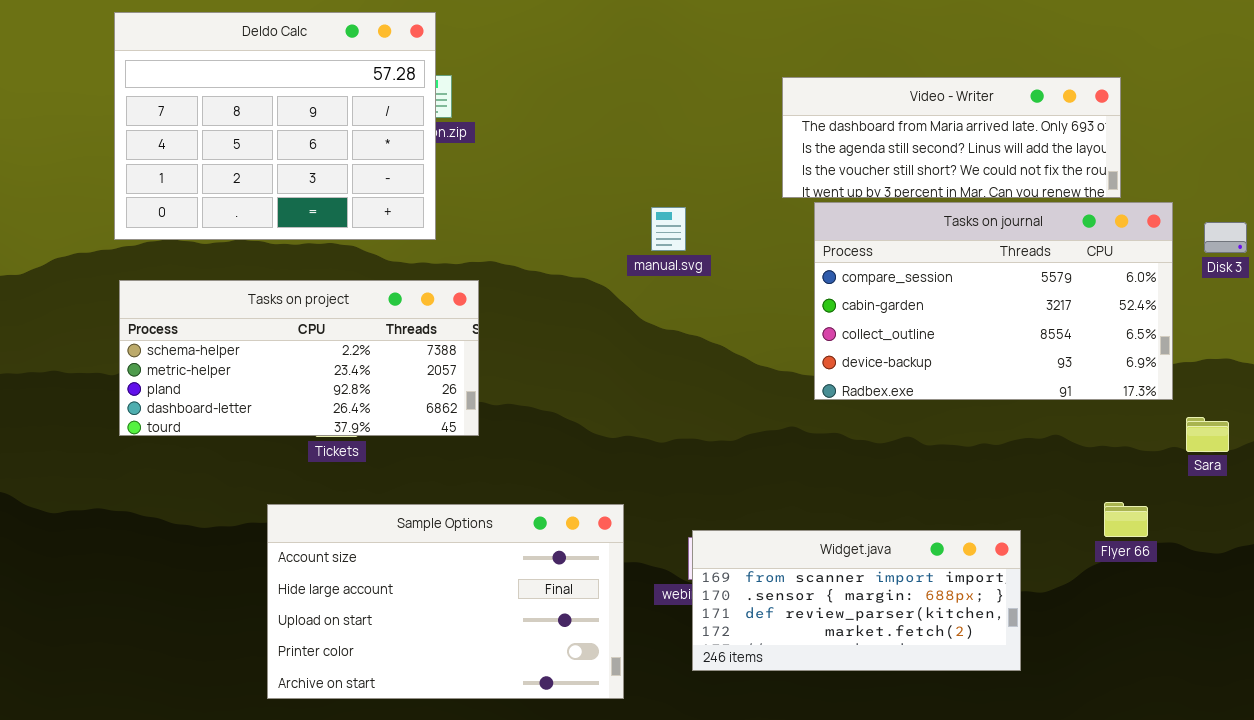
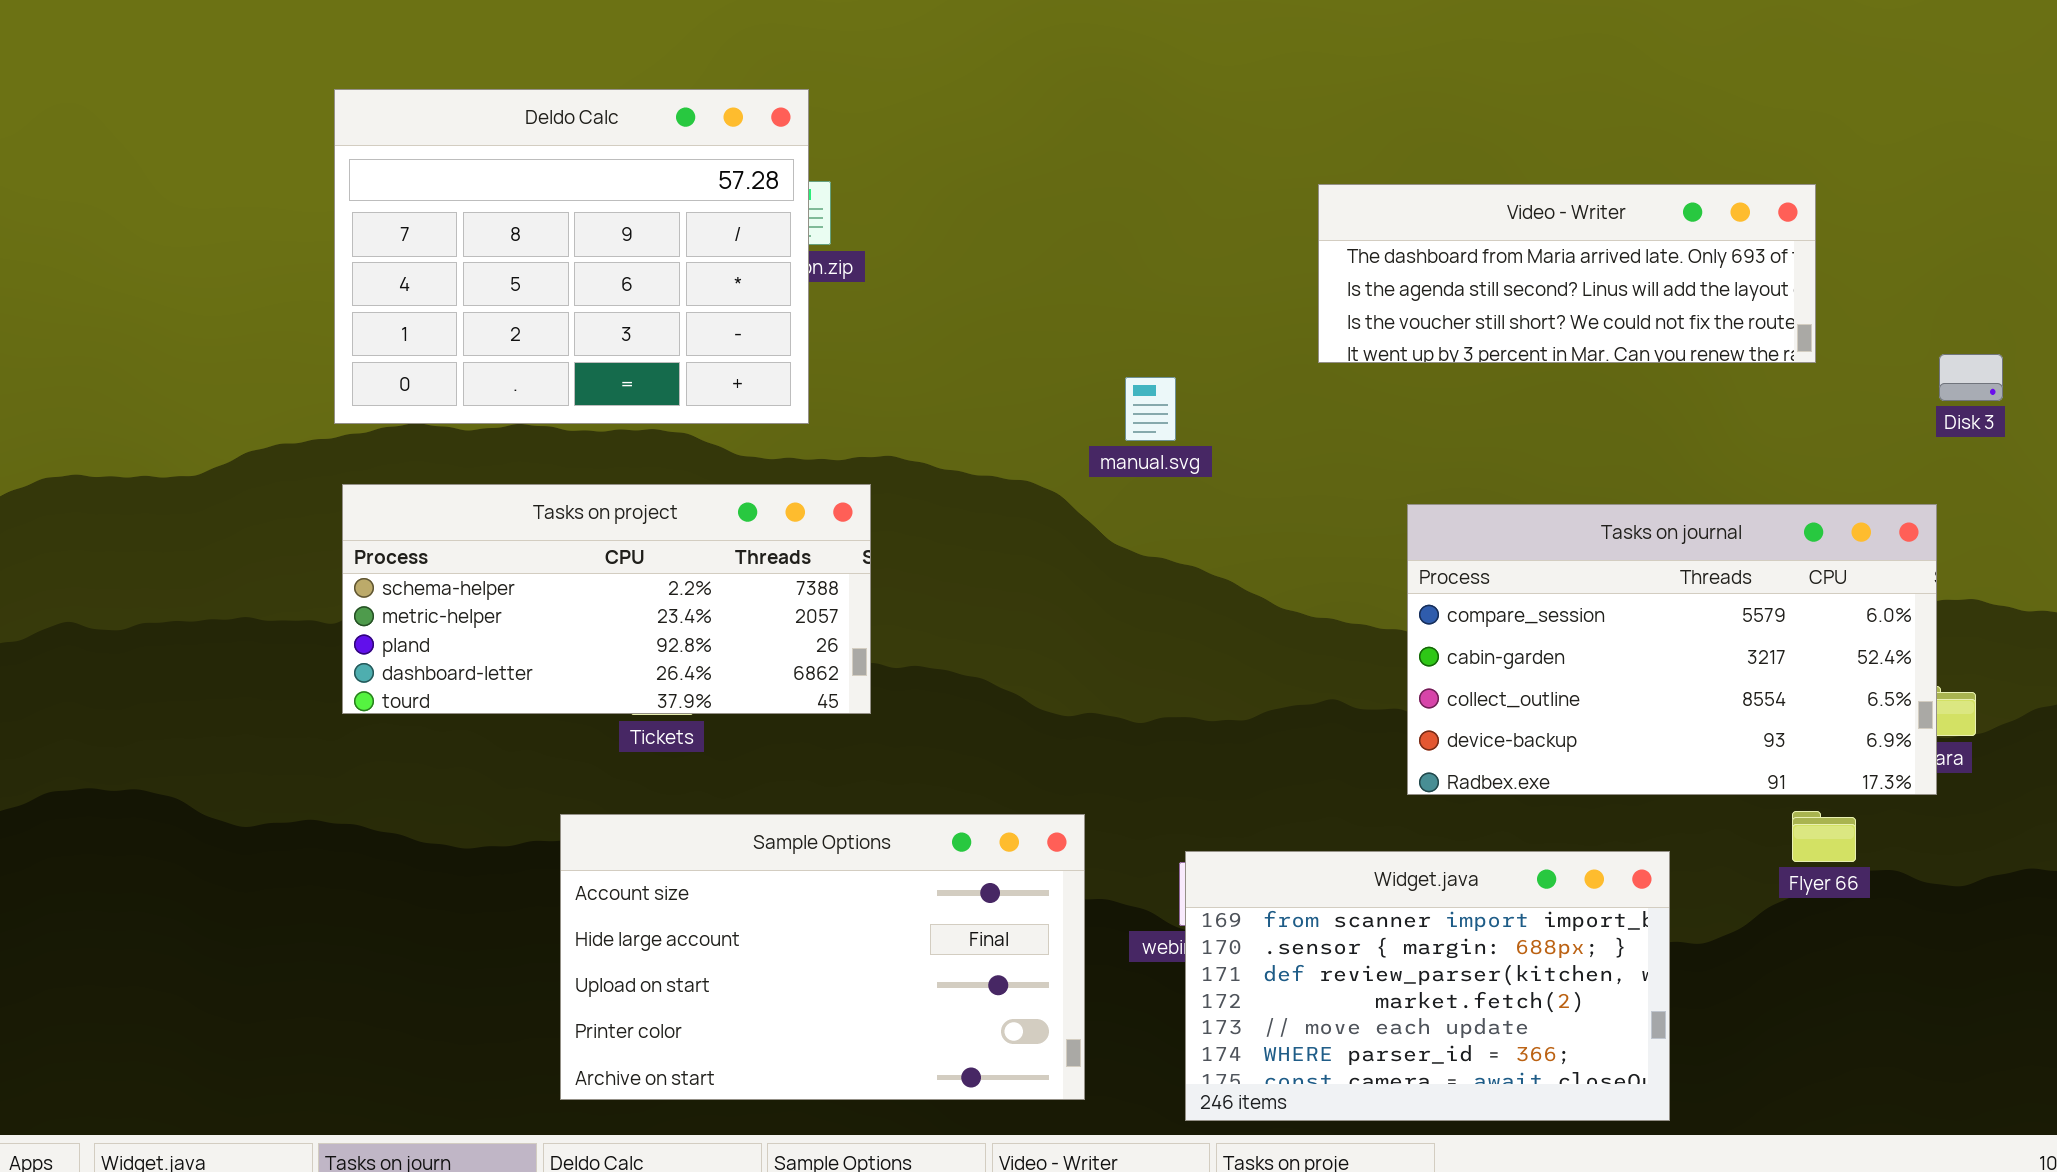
Tasks on journal: [814,202,1173,400] -> [1407,504,1937,795], moved
Disk 3: [1204,222,1247,253] -> [1939,354,2003,401], moved
Widget.java: [692,530,1021,671] -> [1185,851,1670,1121], resized

